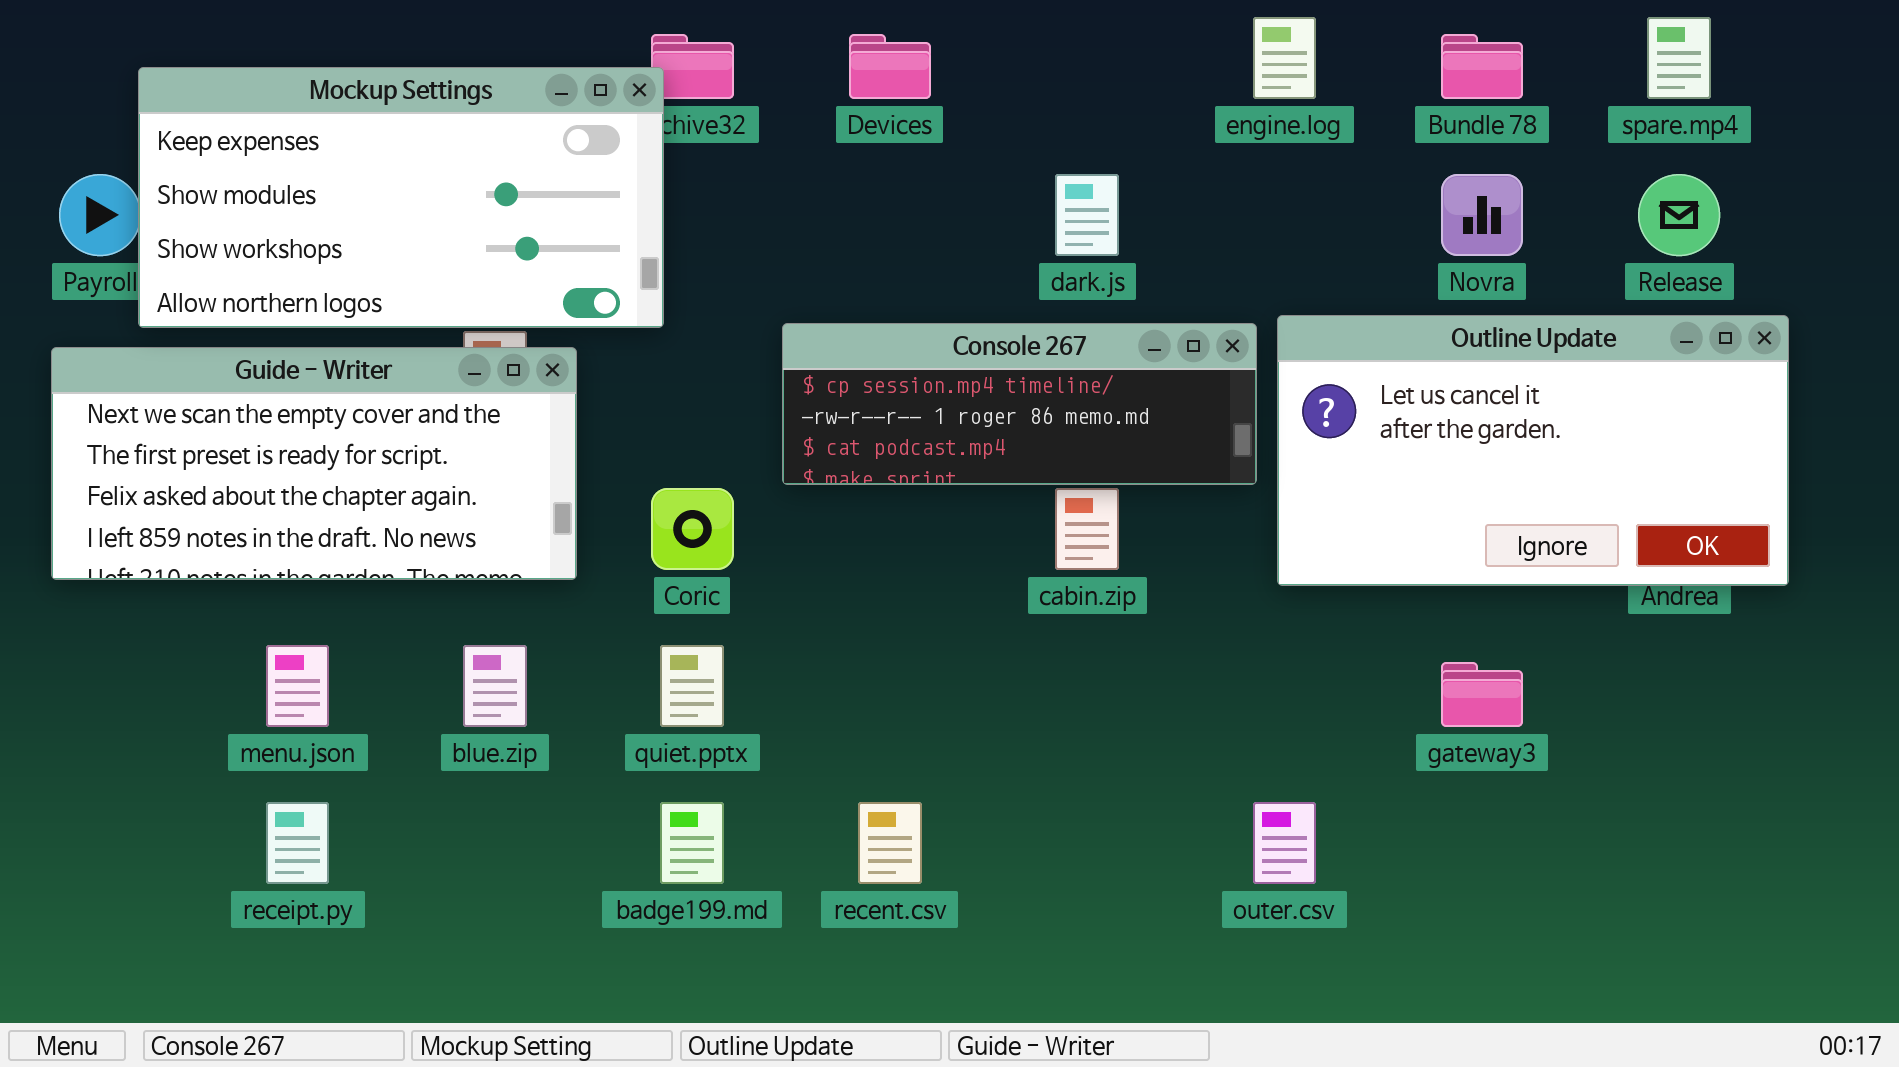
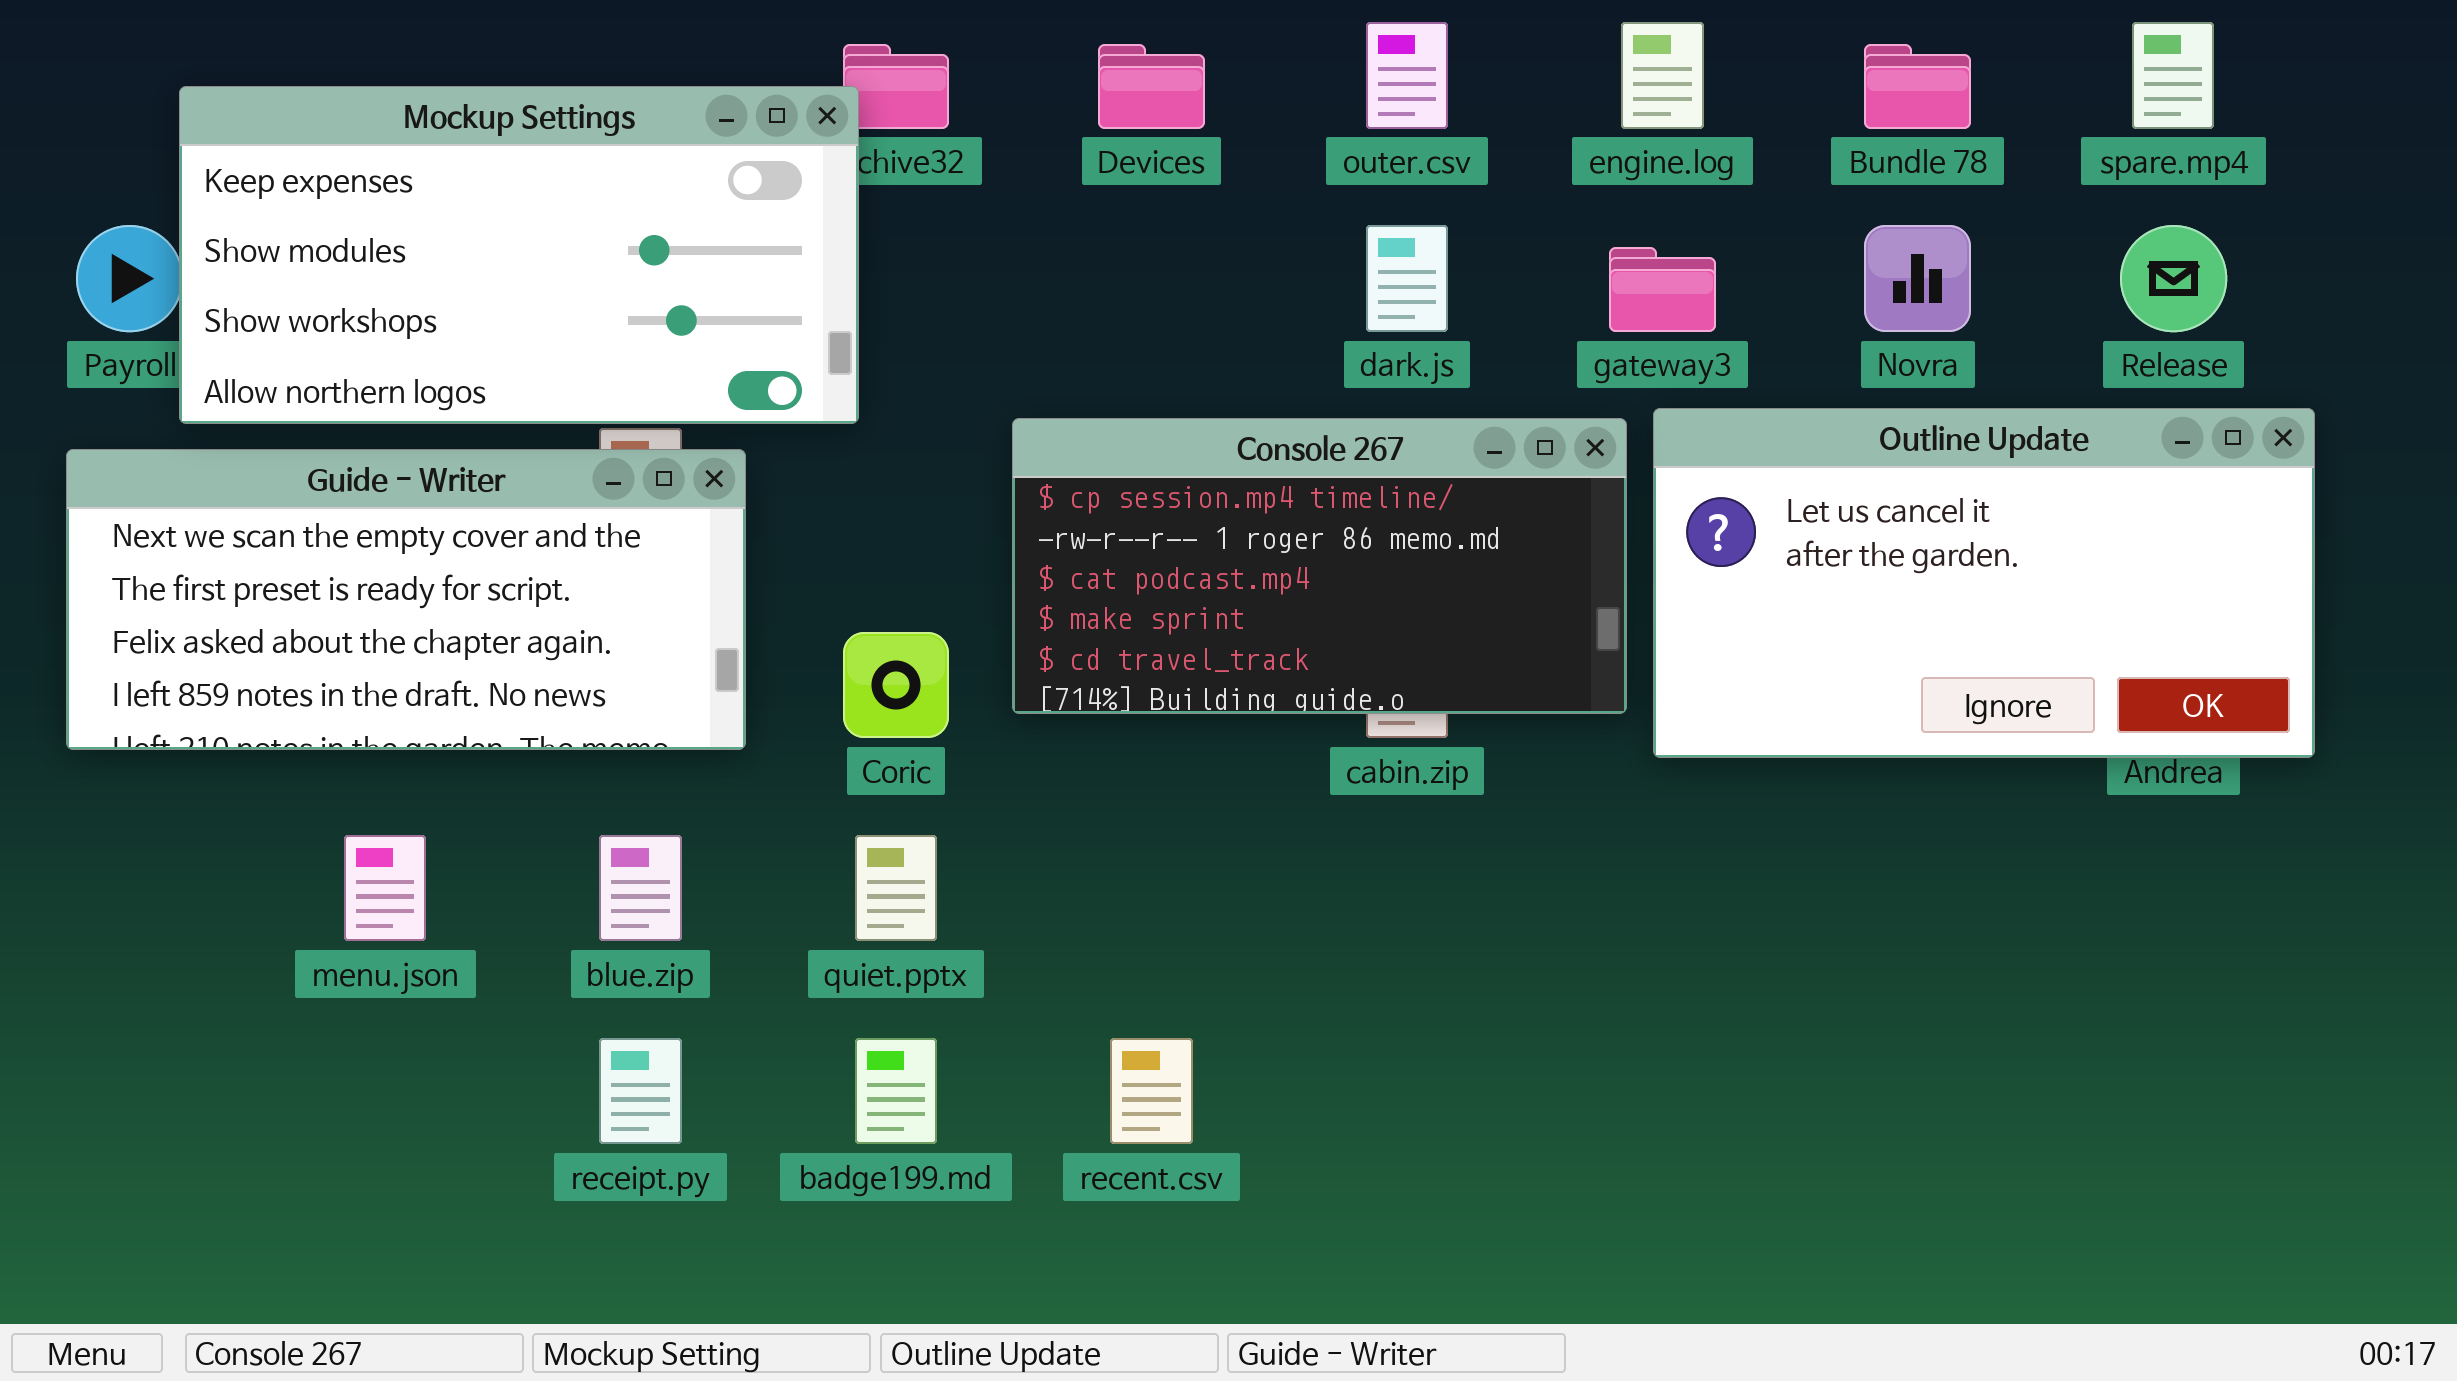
Console 267: [782,323,1257,485] -> [1012,418,1627,714], resized
gateway3: [1441,662,1523,727] -> [1609,247,1716,332], moved
receipt.py: [266,802,329,884] -> [599,1038,682,1144], moved
outer.csv: [1253,802,1316,884] -> [1366,22,1448,129], moved

